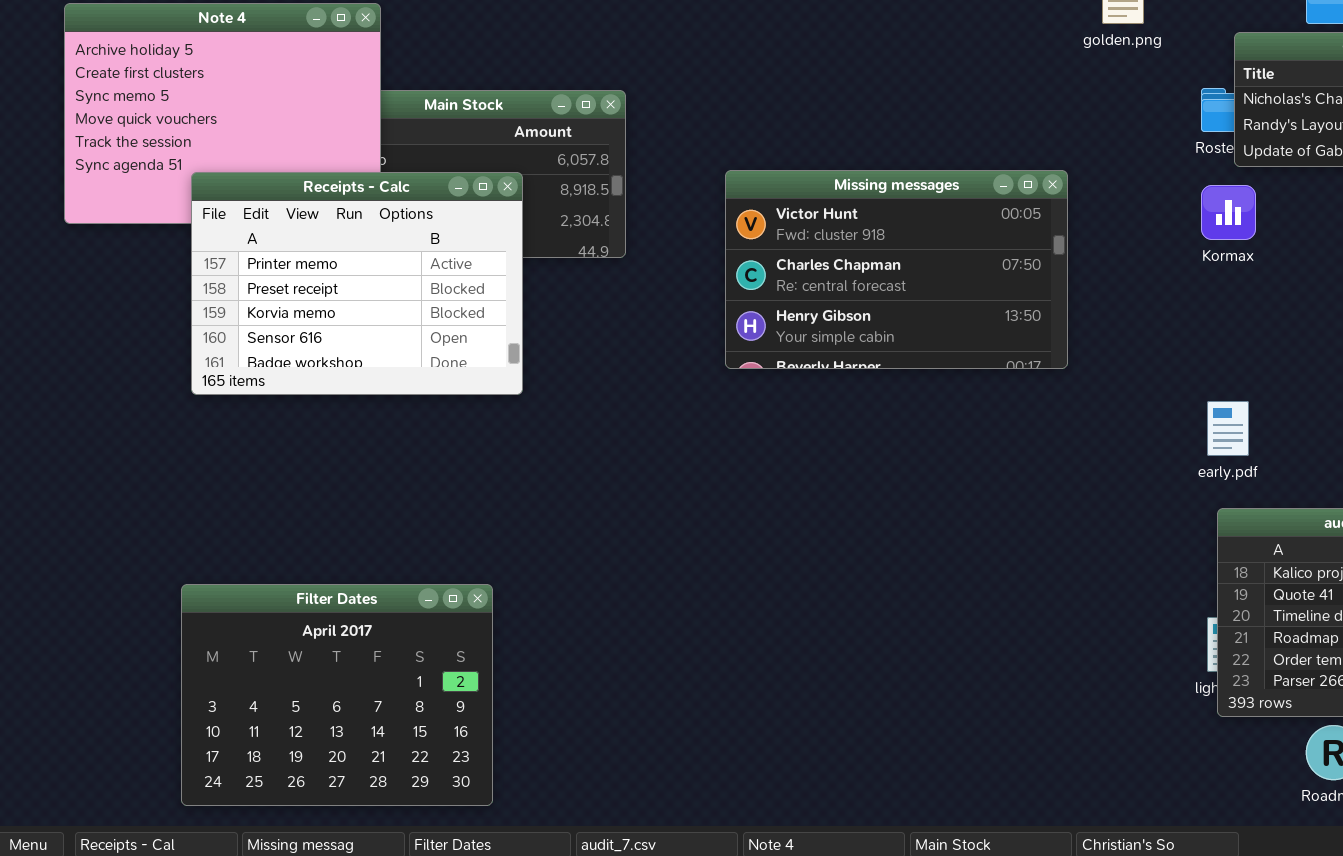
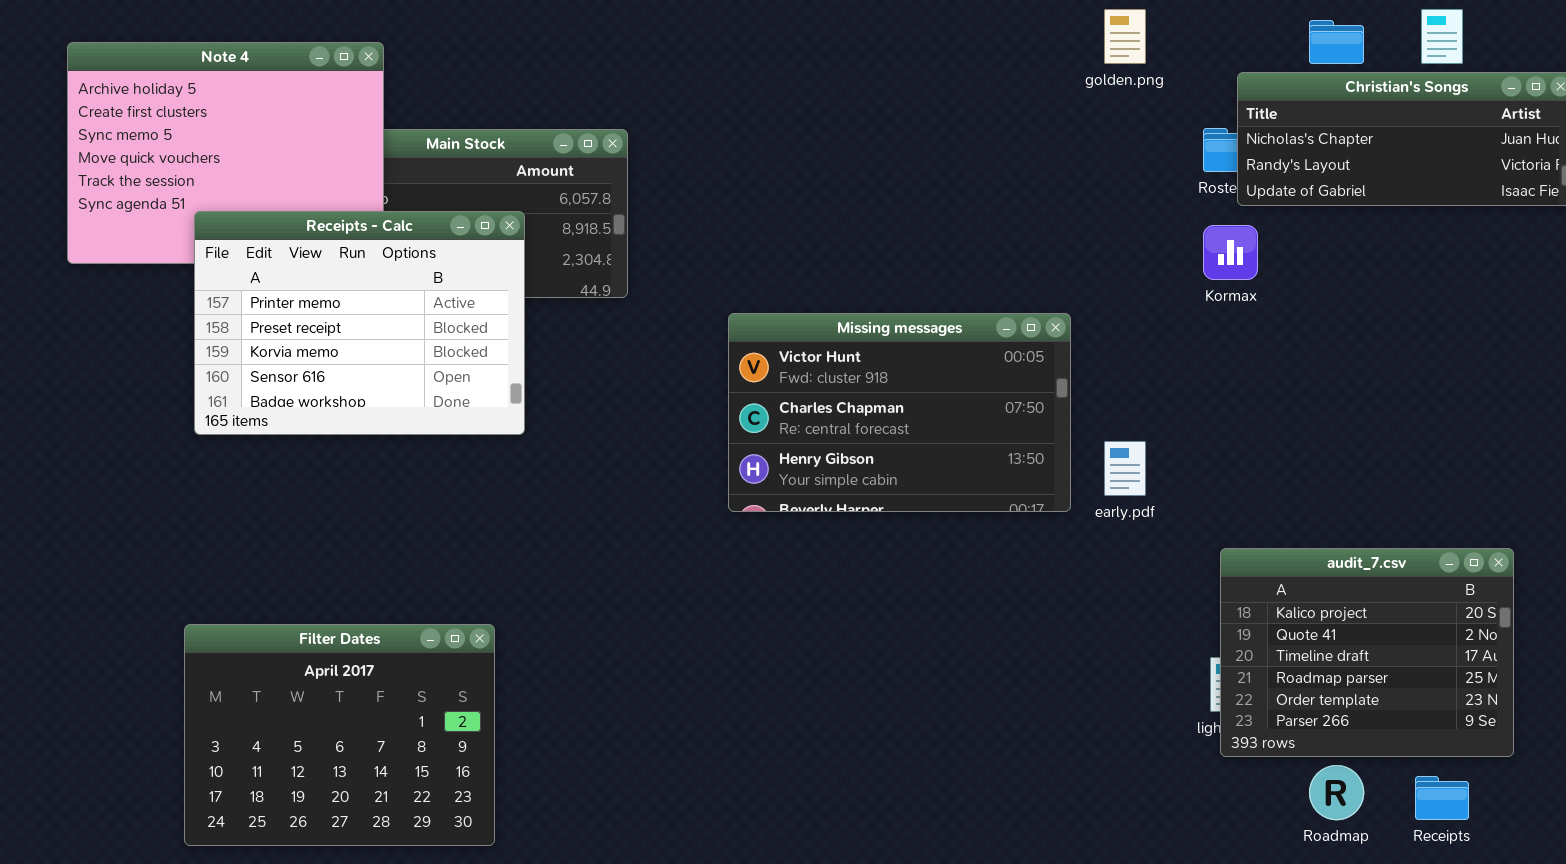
Missing messages: [725,170,1068,369] -> [728,313,1071,512], moved
early.pdf: [1207,401,1249,456] -> [1104,441,1146,496], moved

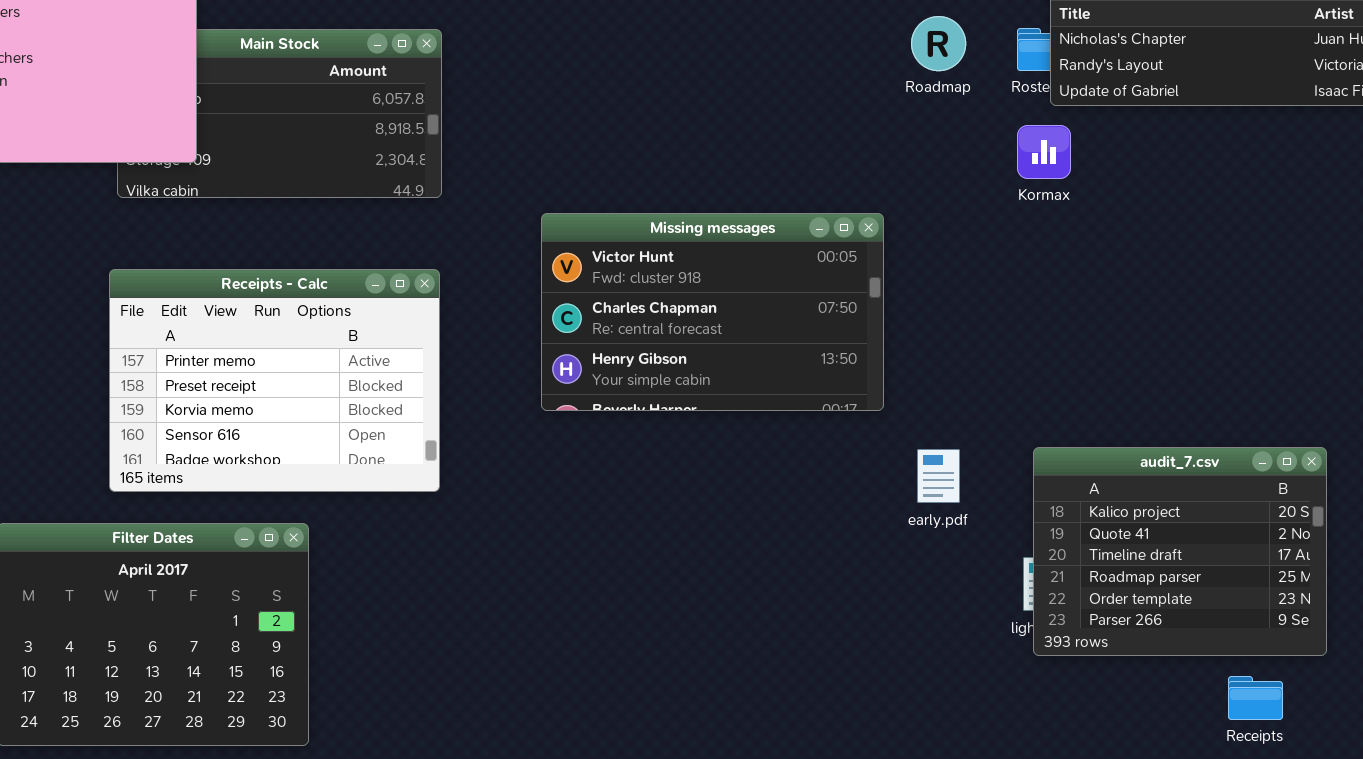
Receipts - Calc: [194,211,525,435] -> [109,269,440,492], moved
early.pdf: [1104,441,1146,496] -> [917,449,960,503], moved
Roadmap: [1309,765,1364,820] -> [911,16,966,71], moved

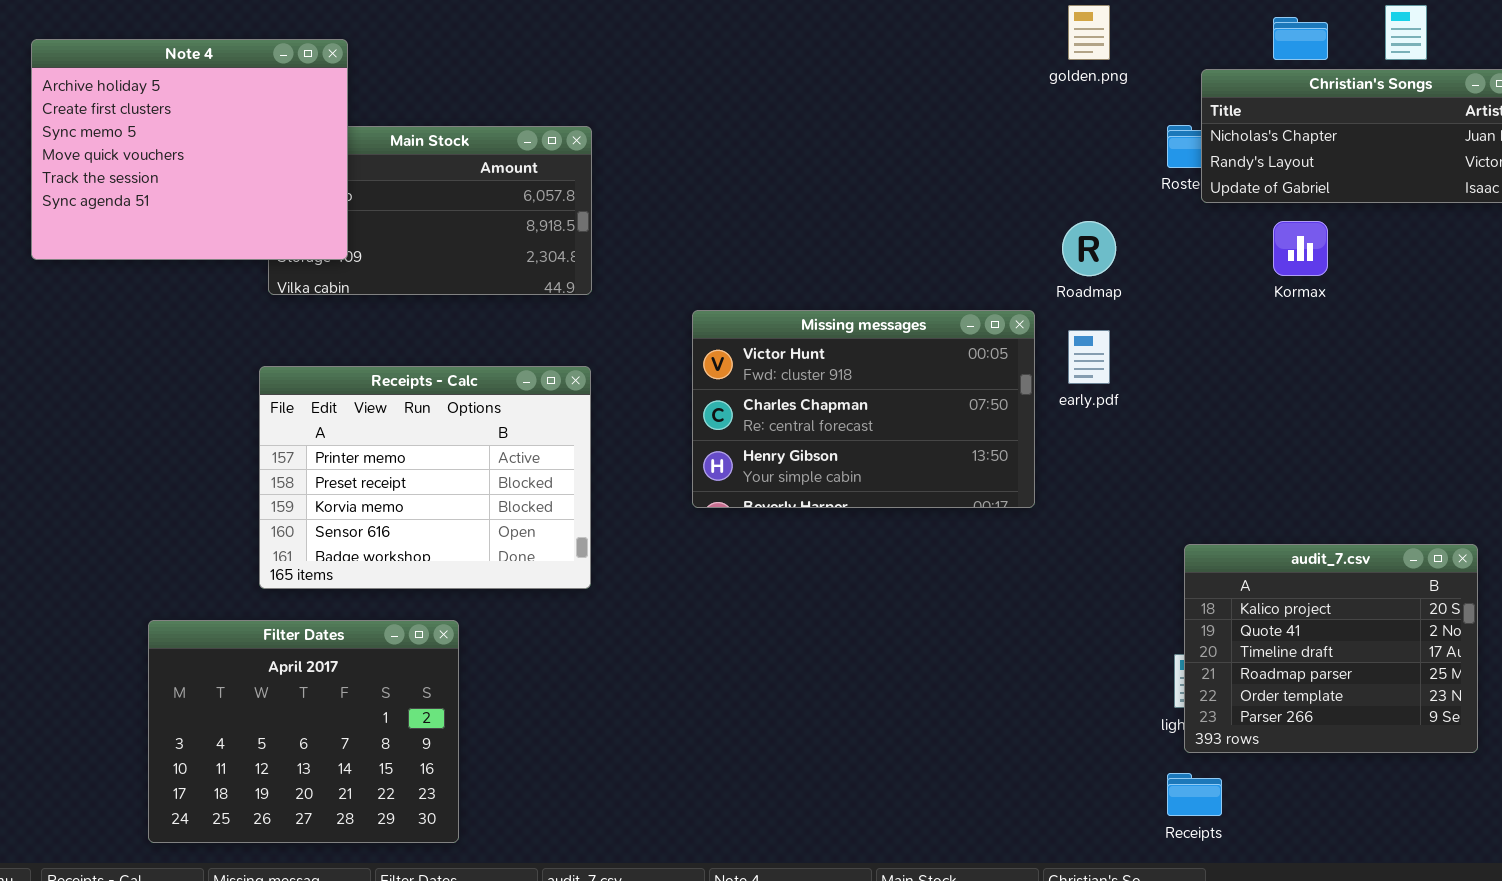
Roadmap: [911,16,966,71] -> [1062,221,1116,276], moved
Kormax: [1017,125,1071,179] -> [1273,221,1328,276], moved
early.pdf: [917,449,960,503] -> [1068,330,1110,384], moved
Receipts: [1228,676,1283,720] -> [1167,773,1222,816], moved

